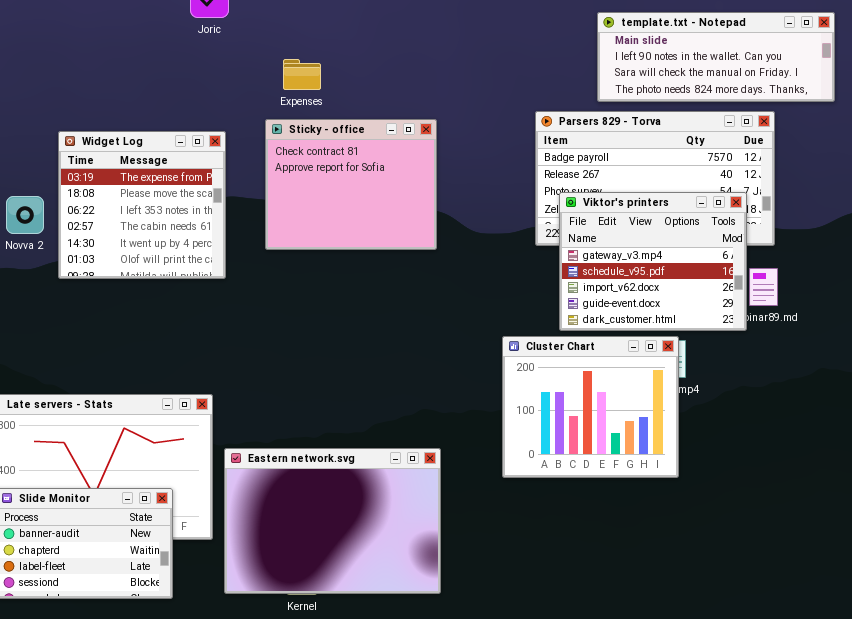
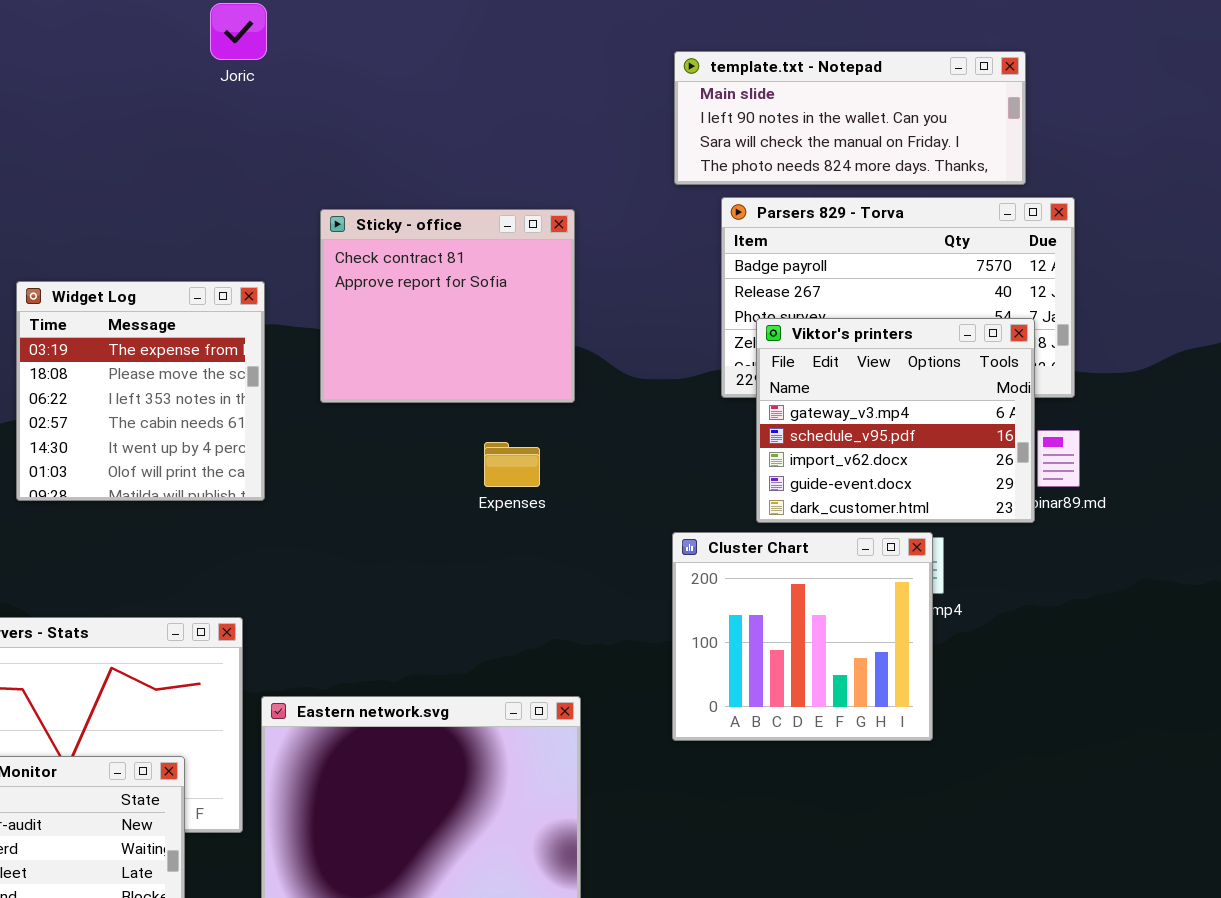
template.txt - Notepad: [597,12,835,102] -> [674,51,1026,185], moved
Expenses: [283,59,321,90] -> [484,442,540,487], moved
Widget Log: [58,131,226,279] -> [16,281,265,501], moved

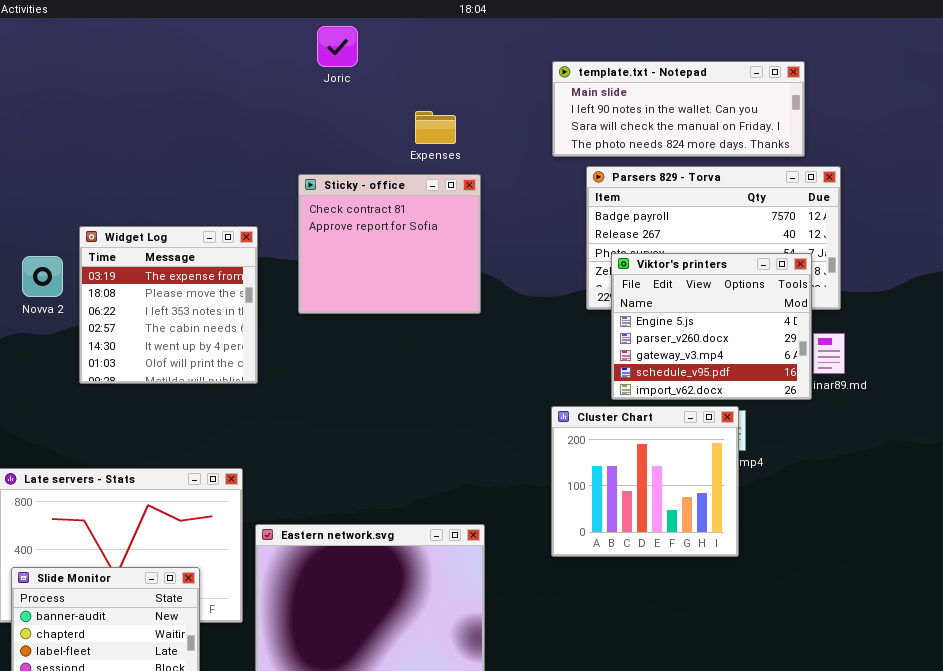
Joric: [210,3,267,60] -> [317,26,358,67], moved
Viktor's printers: [756,318,1035,523] -> [611,253,812,400], scrolled up 2 rows
Expenses: [484,442,540,487] -> [415,111,456,144], moved

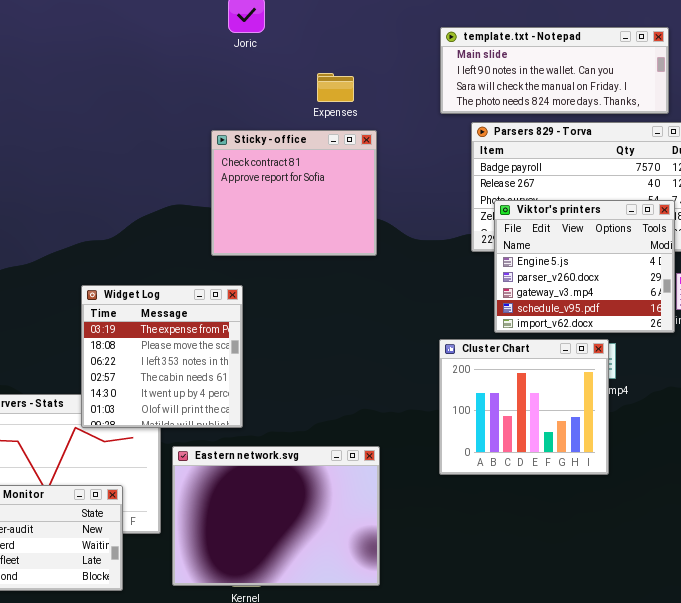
Widget Log: [79,226,258,384] -> [81,285,243,428], moved

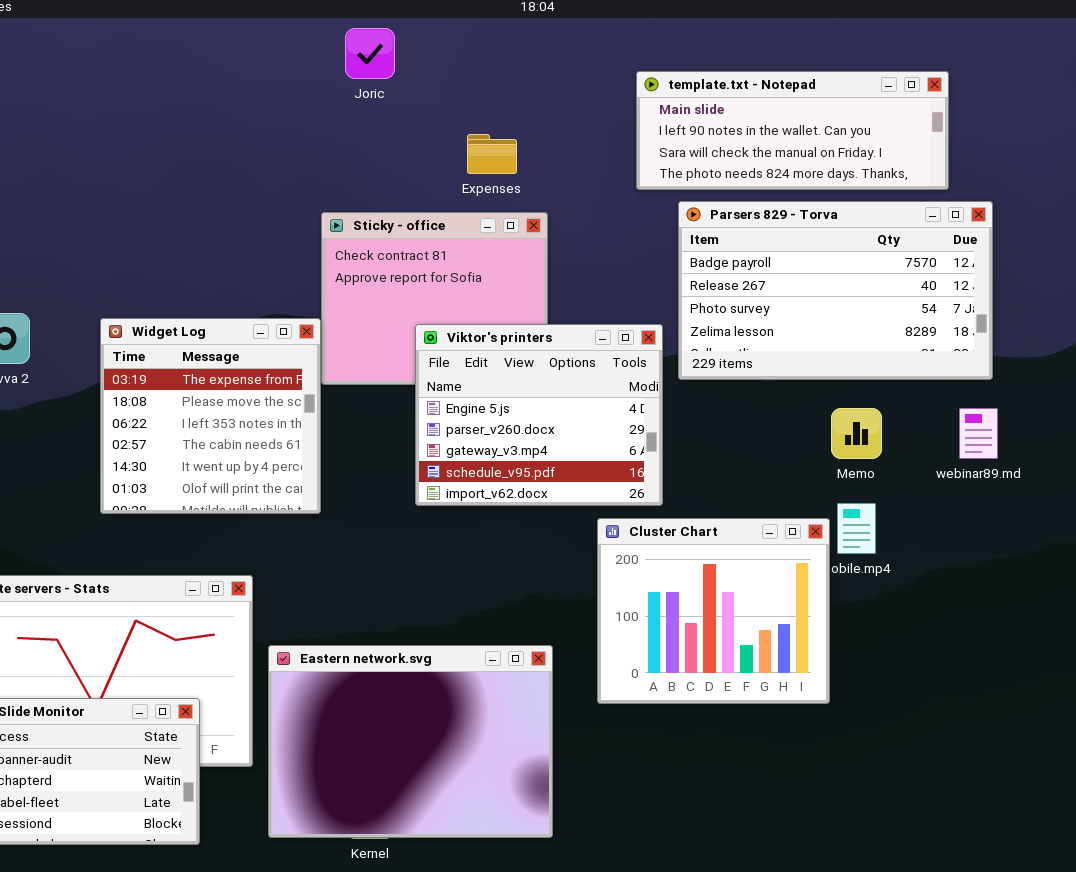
Viktor's printers: [494,200,675,333] -> [415,324,663,506], moved
Widget Log: [81,285,243,428] -> [100,318,321,514], moved
Cluster Chart: [439,339,609,475] -> [597,518,830,704], moved

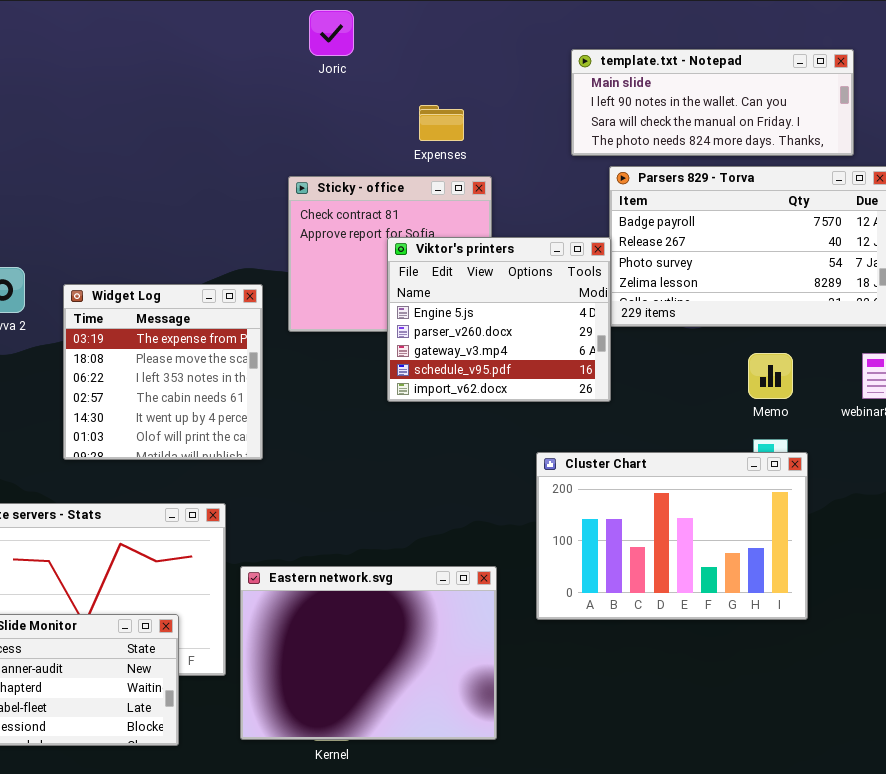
Widget Log: [100,318,321,514] -> [63,284,263,460], moved
Viktor's printers: [415,324,663,506] -> [387,237,611,402], moved
Cluster Chart: [597,518,830,704] -> [536,452,808,620], resized

